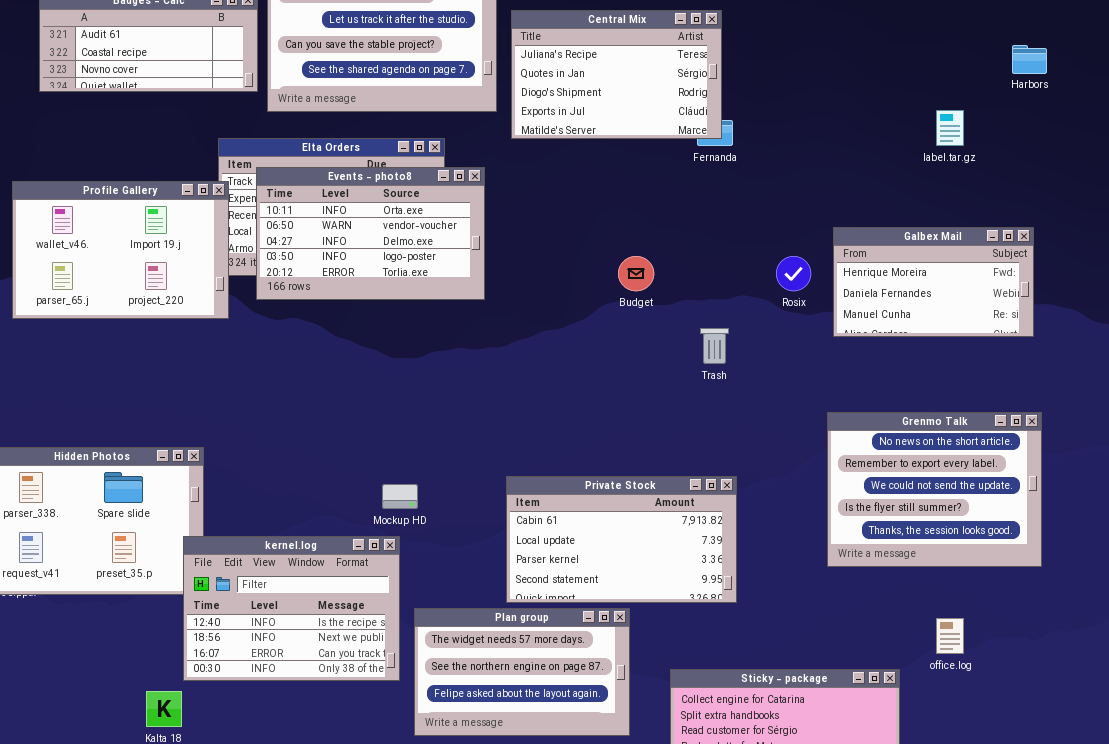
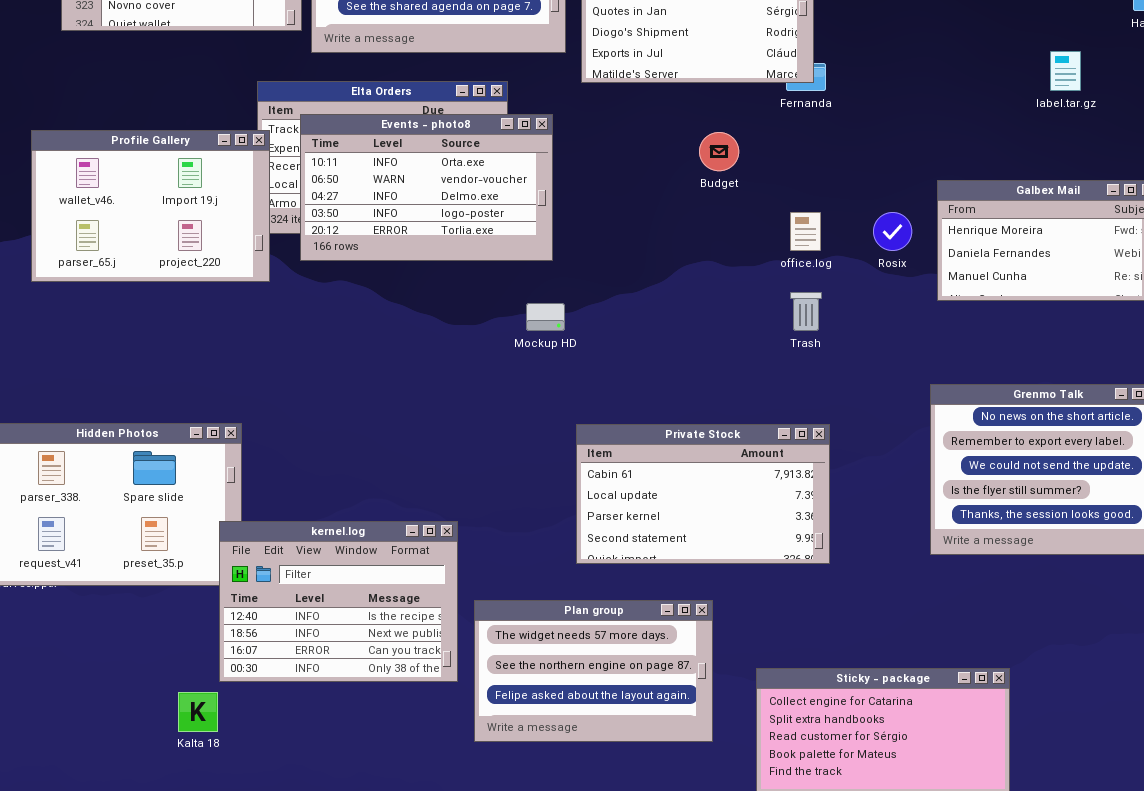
Budget: [618,256,654,291] -> [699,132,739,171], moved
Private Stock: [506,476,737,603] -> [576,424,830,564], moved
Mockup HD: [382,484,418,509] -> [526,303,565,331], moved
office.log: [936,618,964,654] -> [790,212,821,251], moved

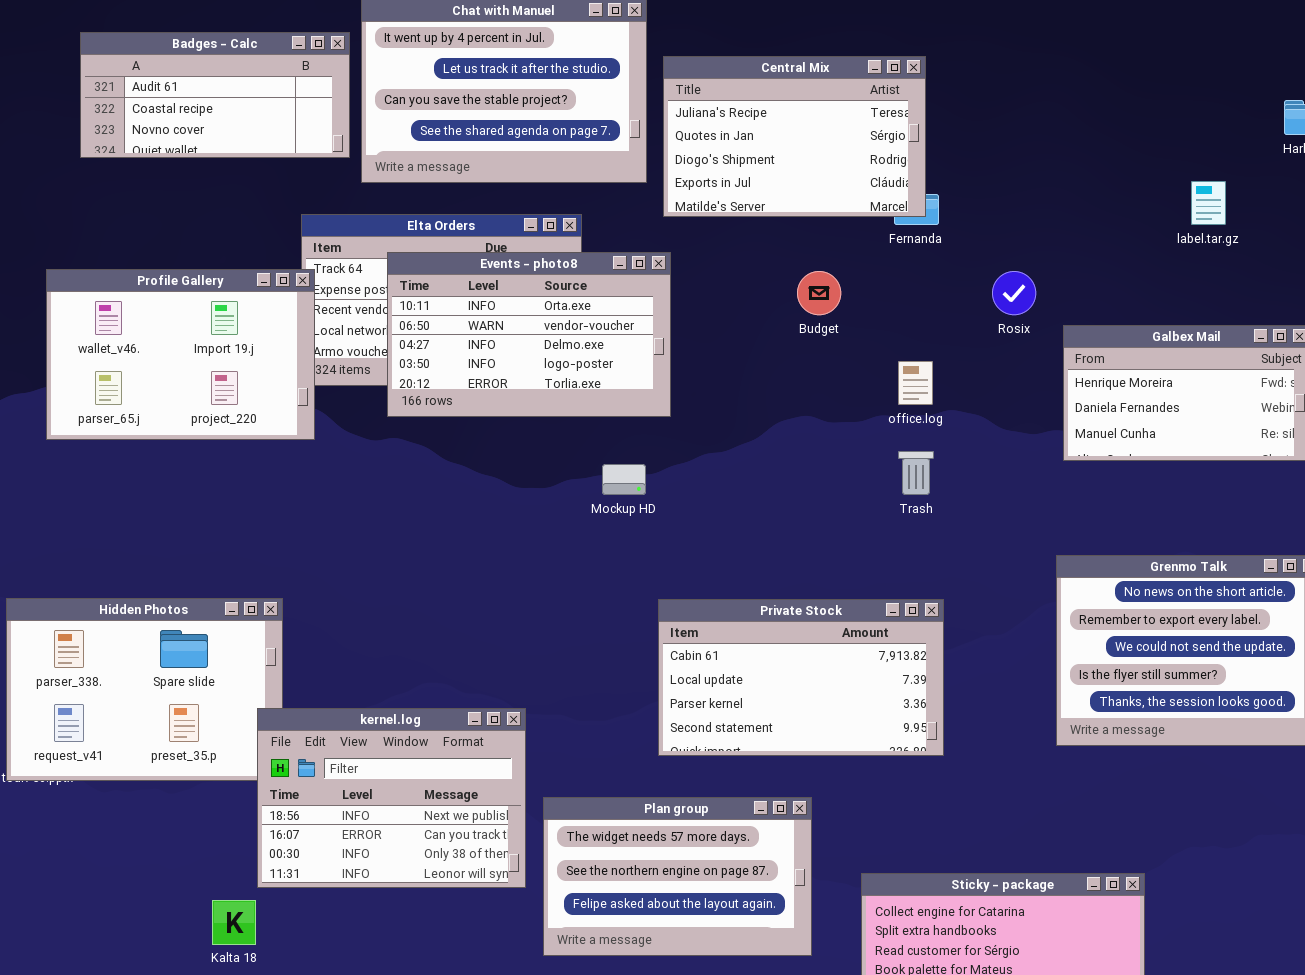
Events - photo8: [300,114,553,261] -> [387,252,671,417], moved
Rosix: [873,212,912,251] -> [992,271,1036,315], moved
kernel.log: [219,521,458,682] -> [257,708,526,888], scrolled down 1 row

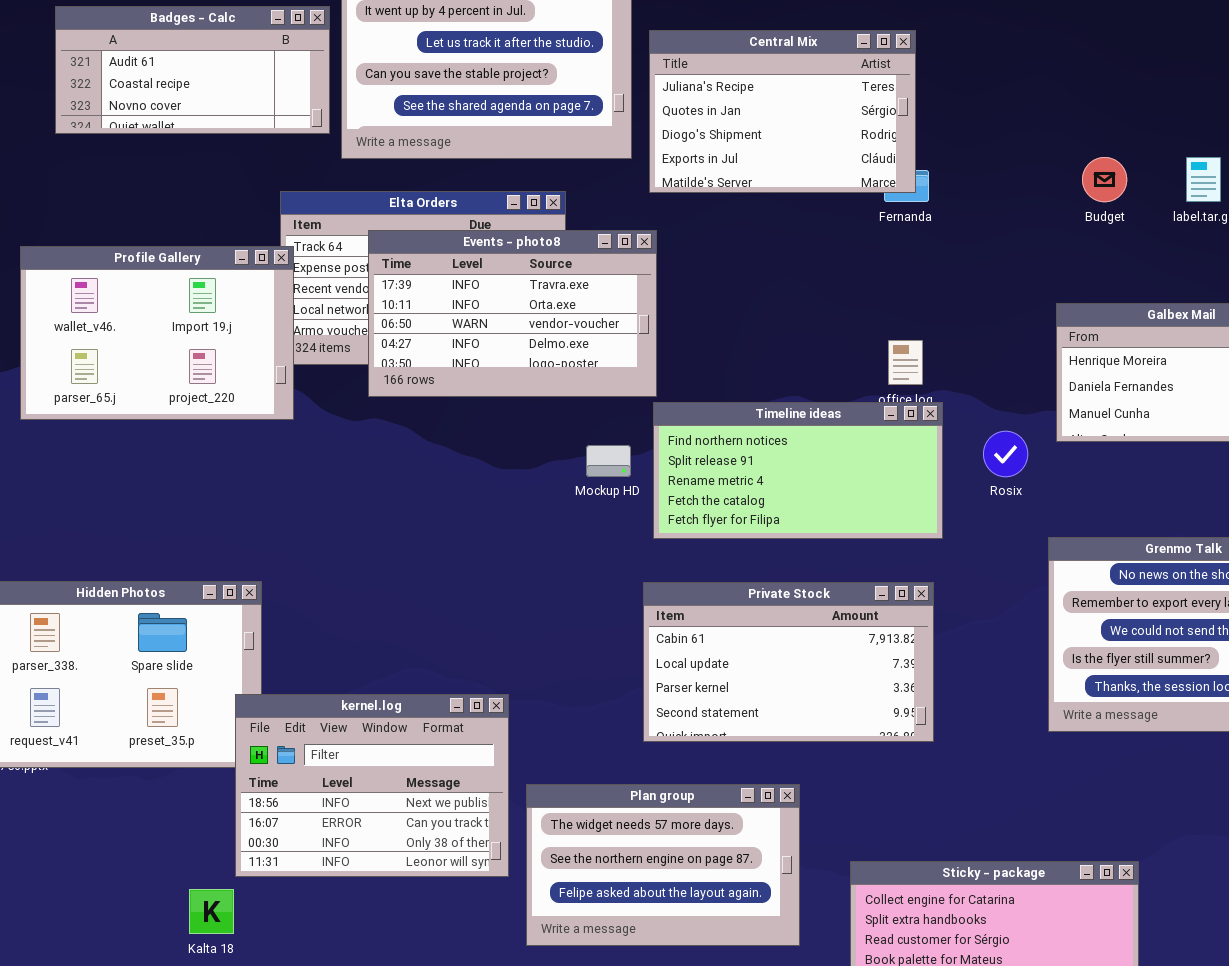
Events - photo8: [387,252,671,417] -> [368,230,657,397], scrolled up 1 row
Budget: [797,271,841,315] -> [1082,157,1127,202], moved
Rosix: [992,271,1036,315] -> [983,431,1028,477], moved
Timeline ideas: none -> [653,402,943,539], opened

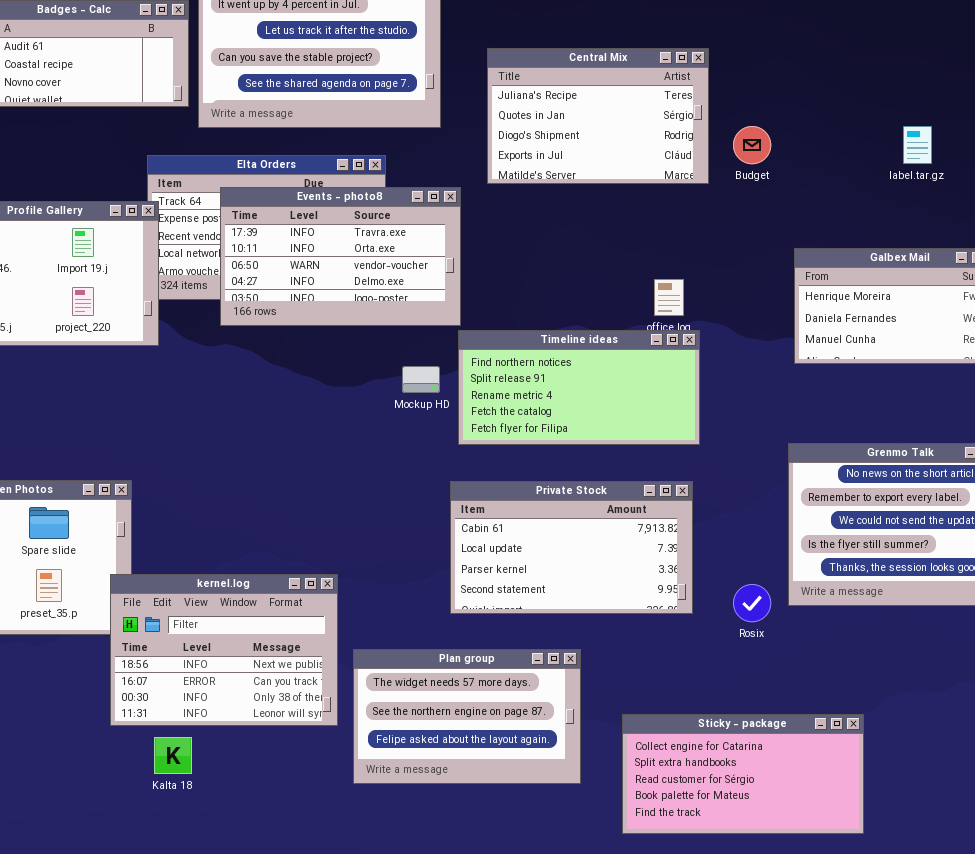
Central Mix: [649,30,916,193] -> [487,48,709,184], moved
Budget: [1082,157,1127,202] -> [733,126,771,164], moved
Rosix: [983,431,1028,477] -> [733,584,771,622], moved
Kalta 18: [189,889,234,934] -> [154,737,192,774], moved

